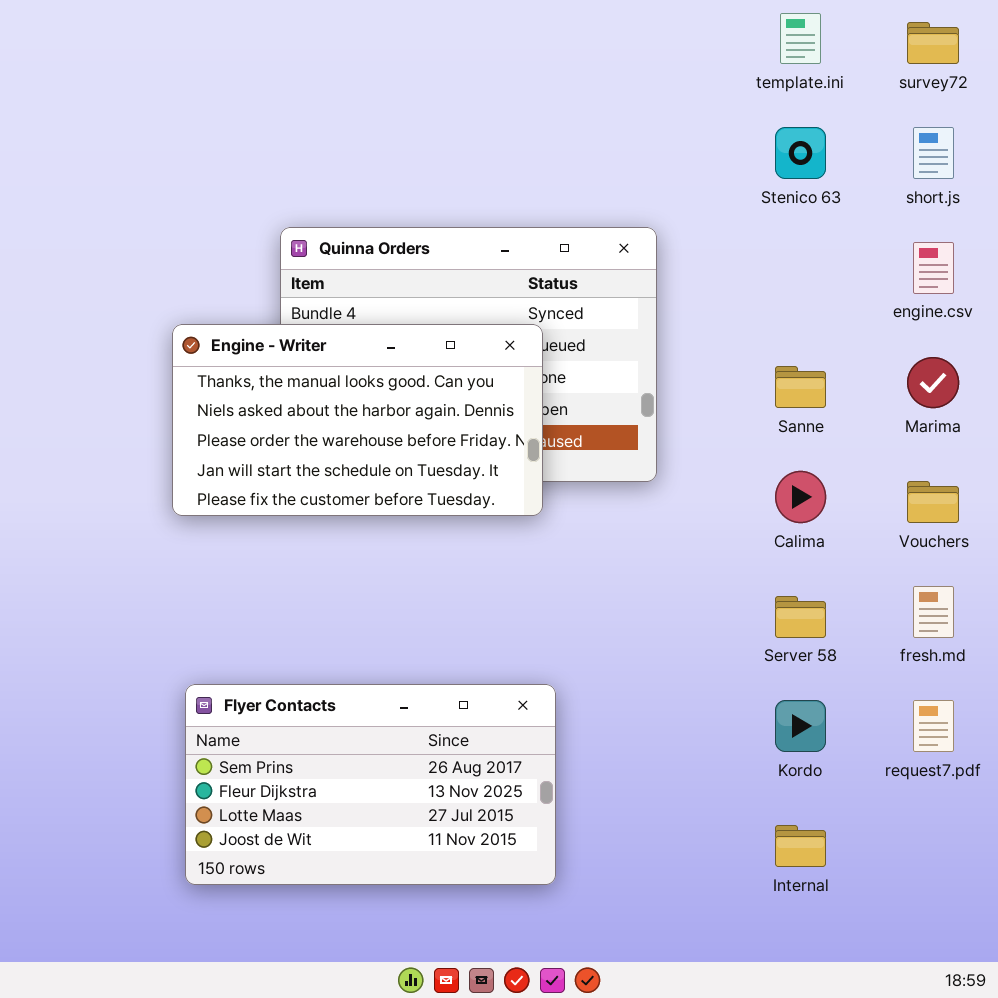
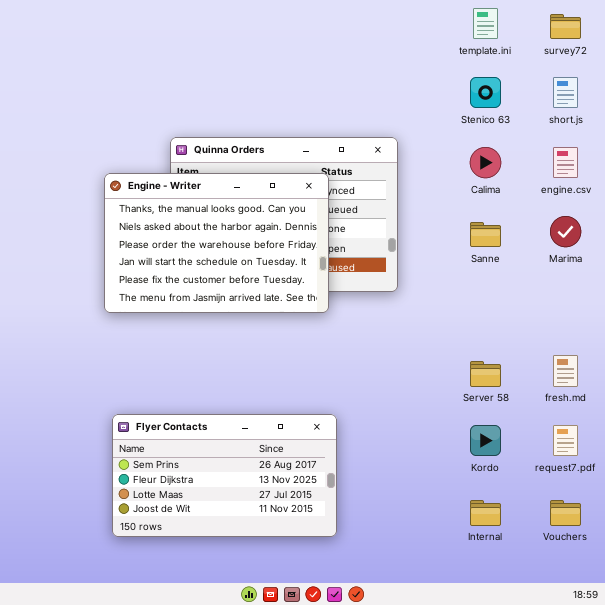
Engine - Writer: [172,324,543,516] -> [104,173,329,313], resized
Calima: [775,471,826,523] -> [470,147,501,178], moved
Vouchers: [907,481,959,523] -> [550,500,581,526], moved

